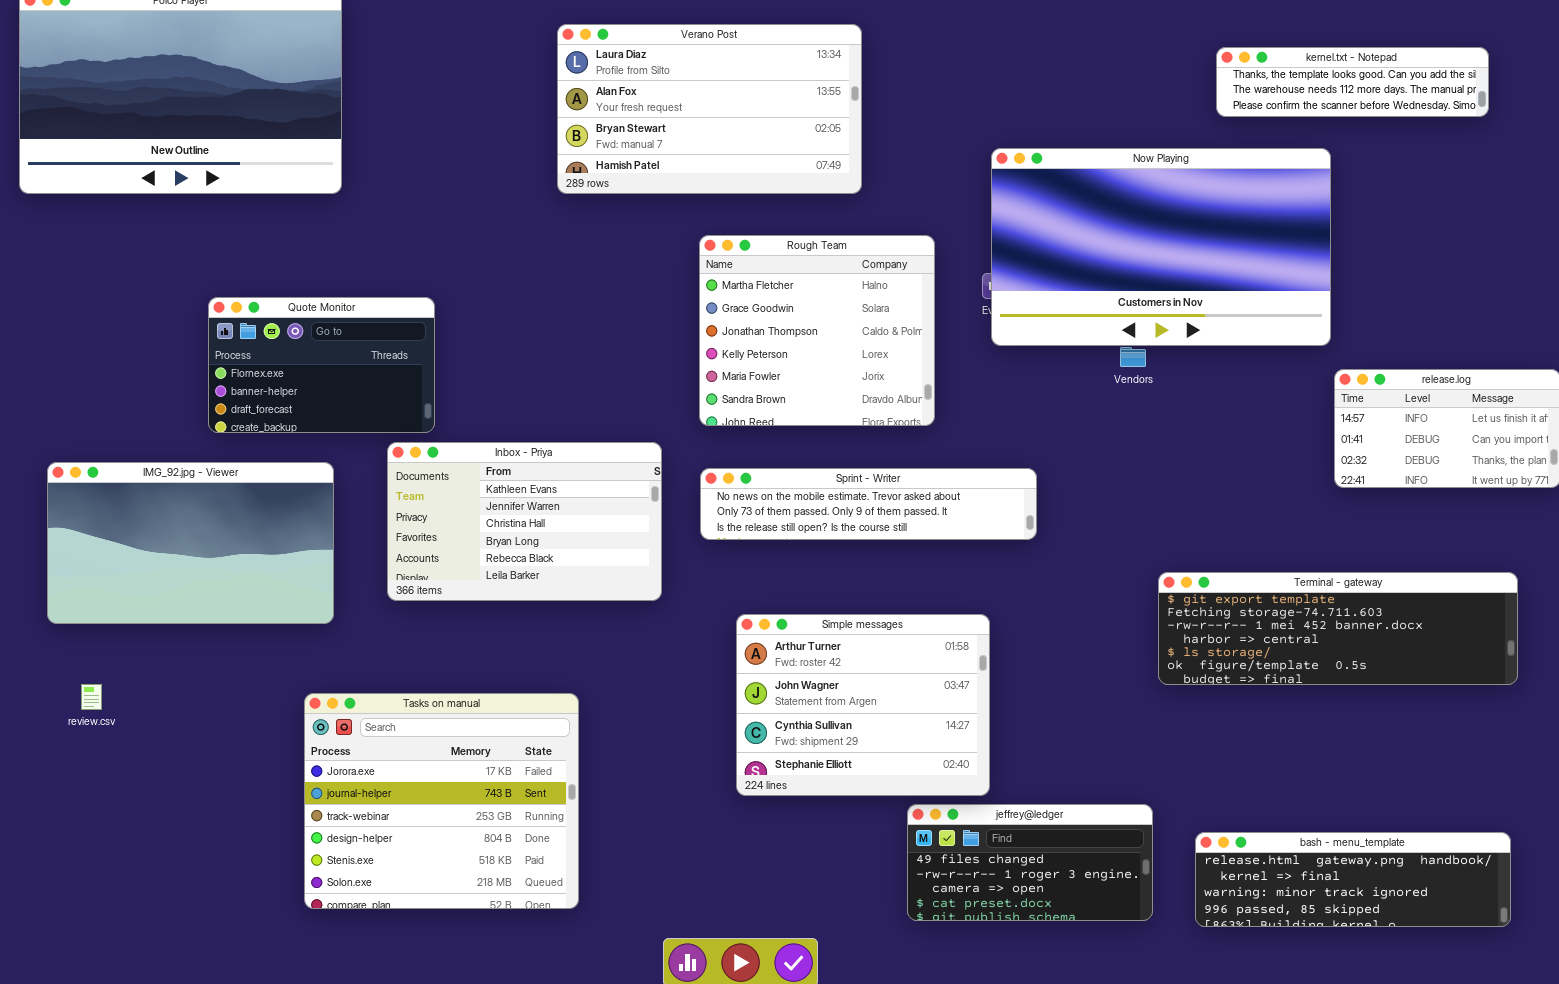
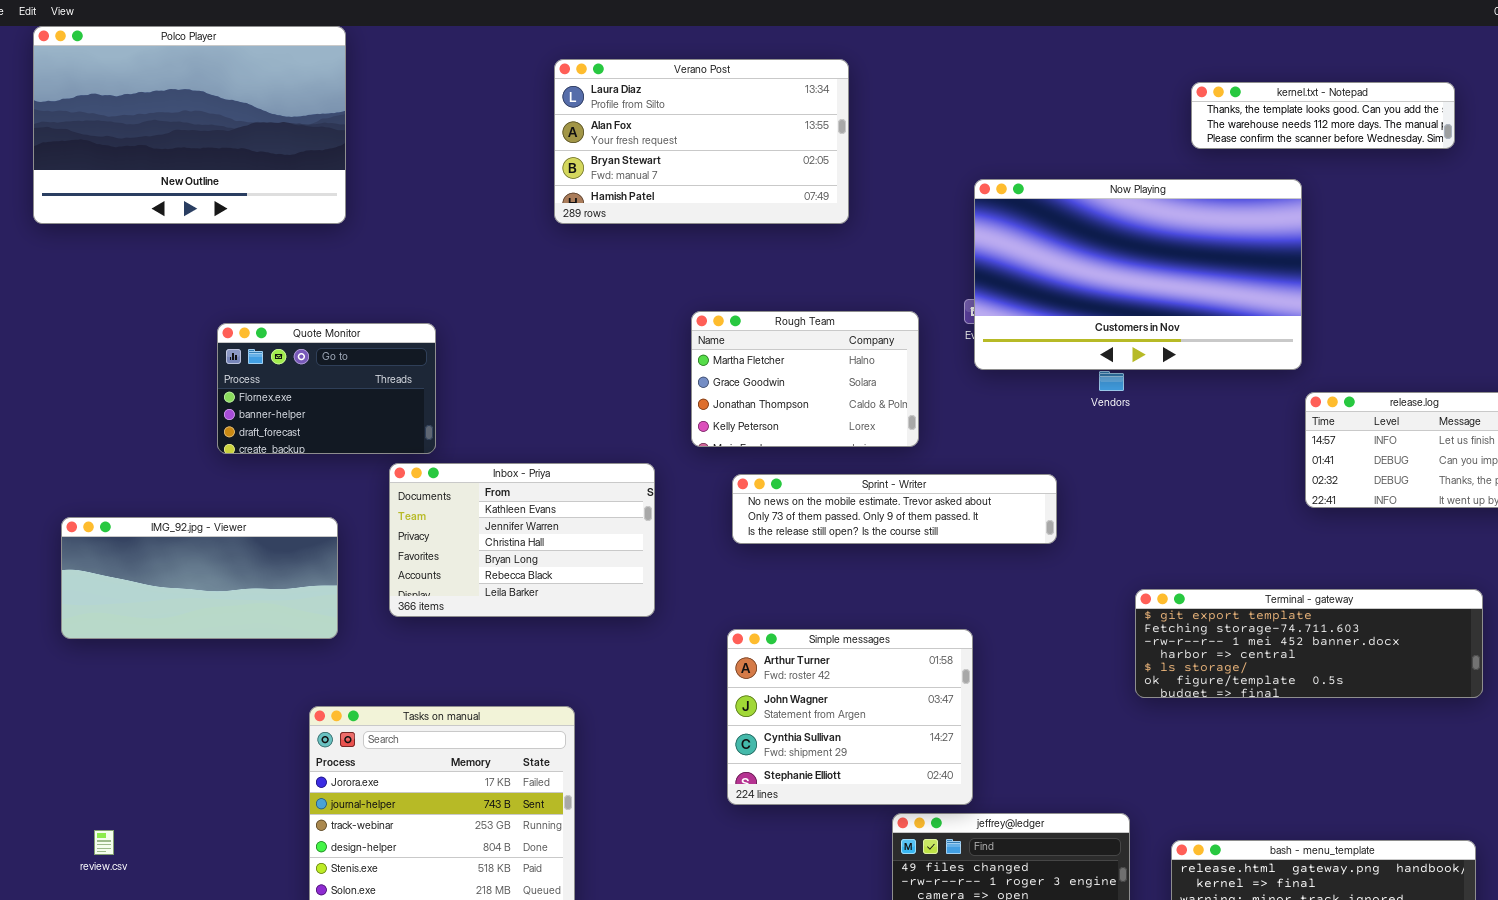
Rough Team: [699,235,935,426] -> [691,311,919,447], resized
IMG_92.jpg - Viewer: [47,462,334,624] -> [61,517,338,639], resized
Sprint - Writer: [700,468,1037,540] -> [732,474,1057,544], moved
review.csv: [81,684,102,710] -> [94,830,114,855], moved

